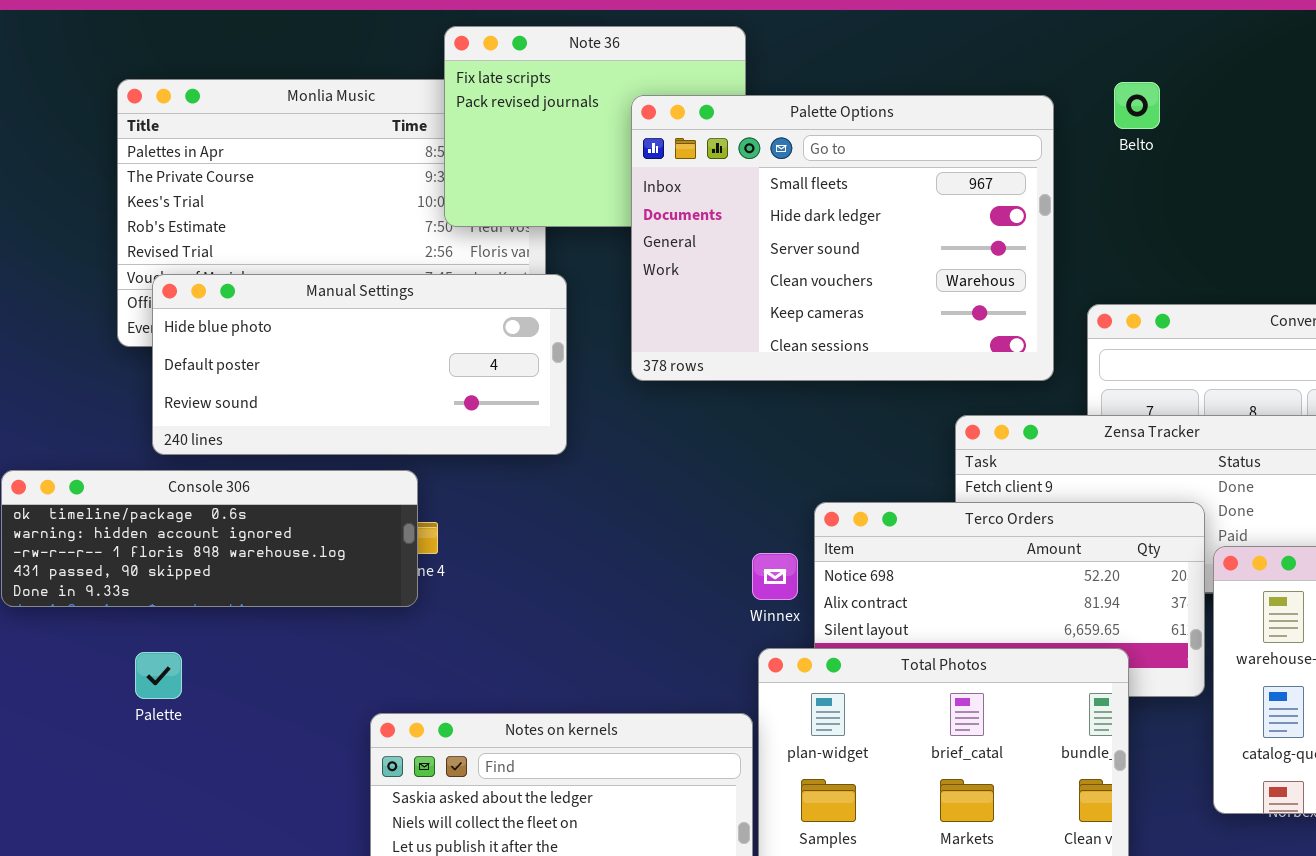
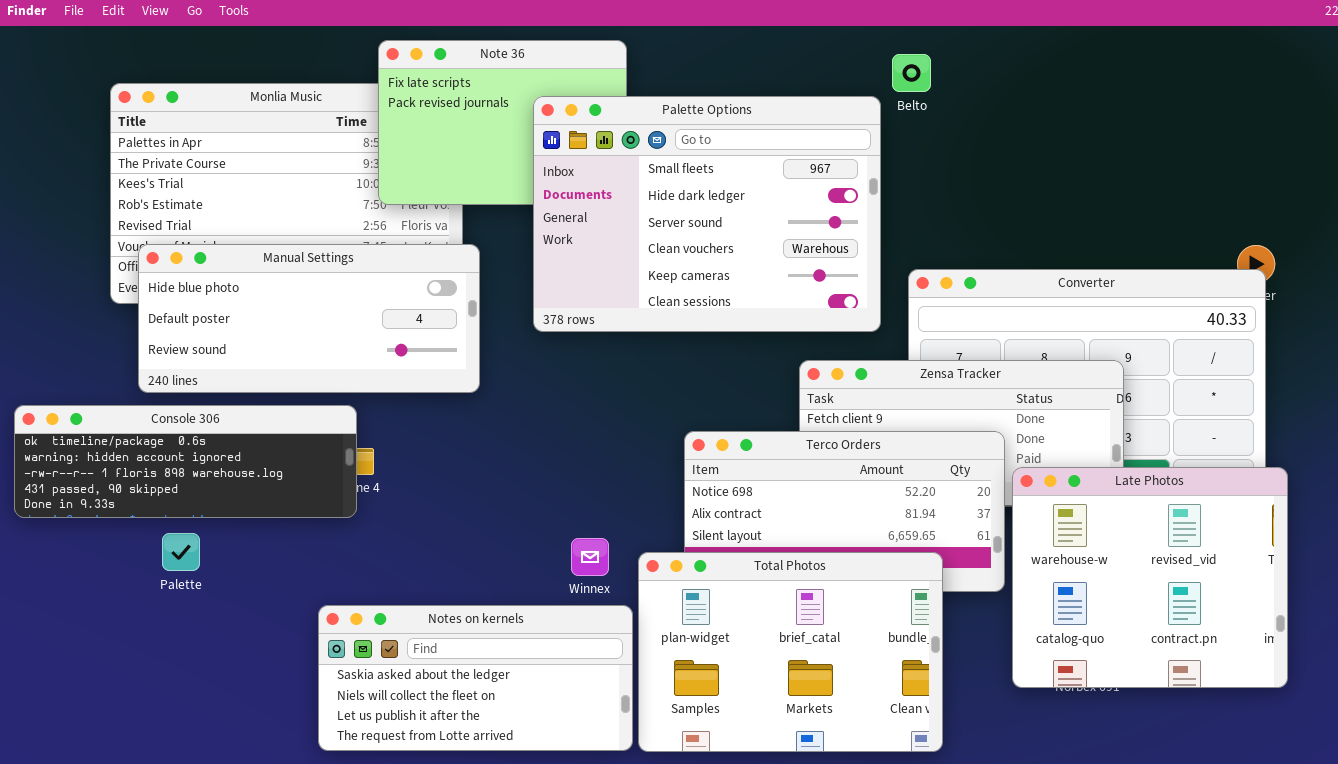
Belto: [1114,82,1160,129] -> [892,54,931,92], moved
Winnex: [752,553,798,600] -> [571,538,609,576], moved
Palette: [135,652,182,699] -> [162,533,200,571], moved

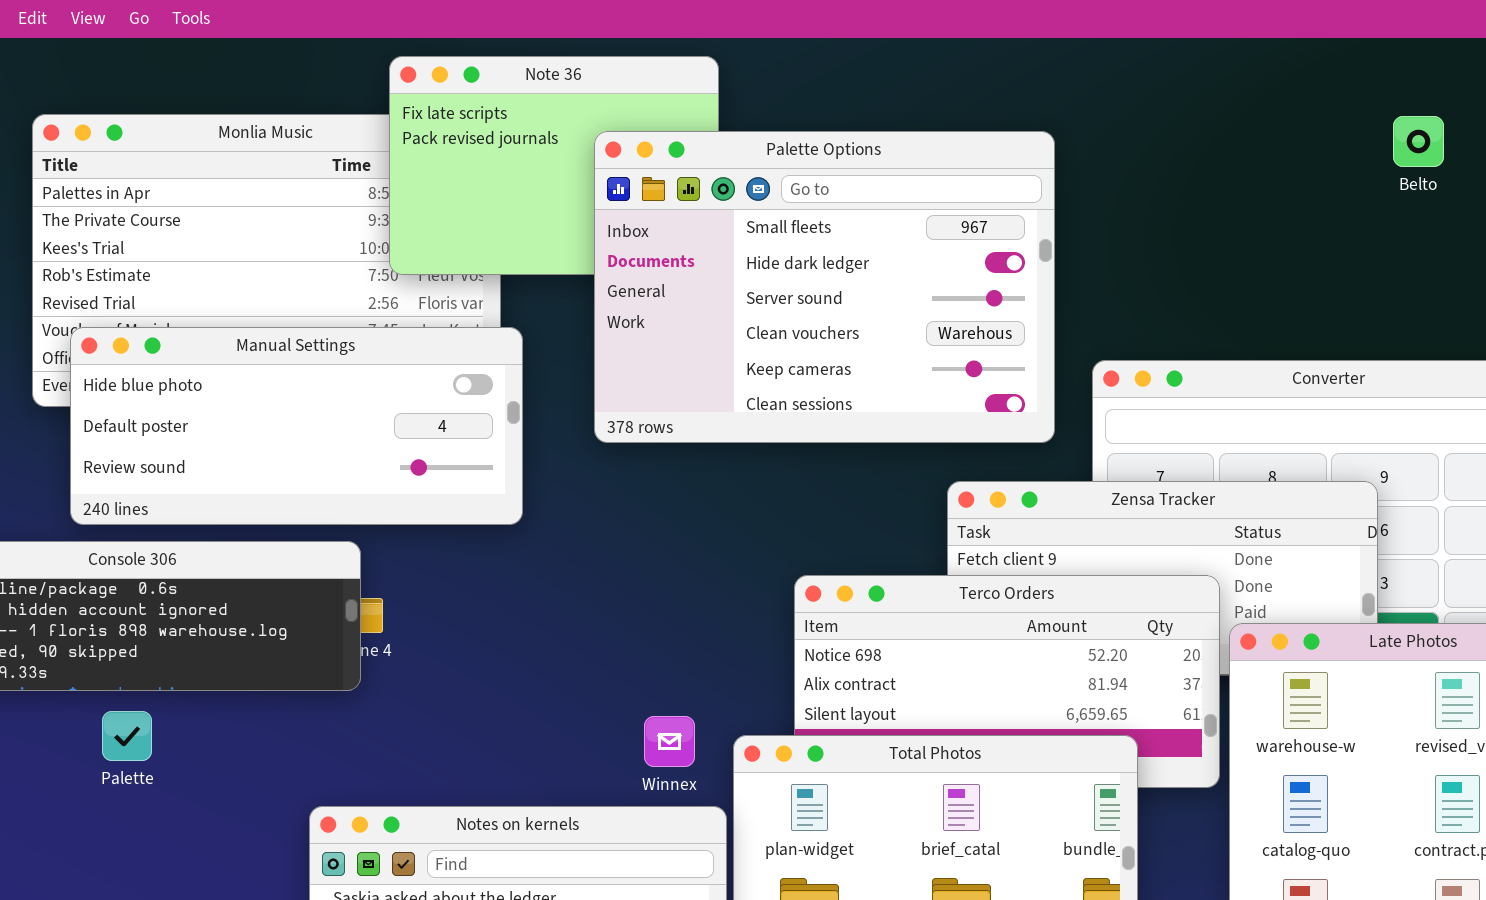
Belto: [892,54,931,92] -> [1393,116,1444,167], moved

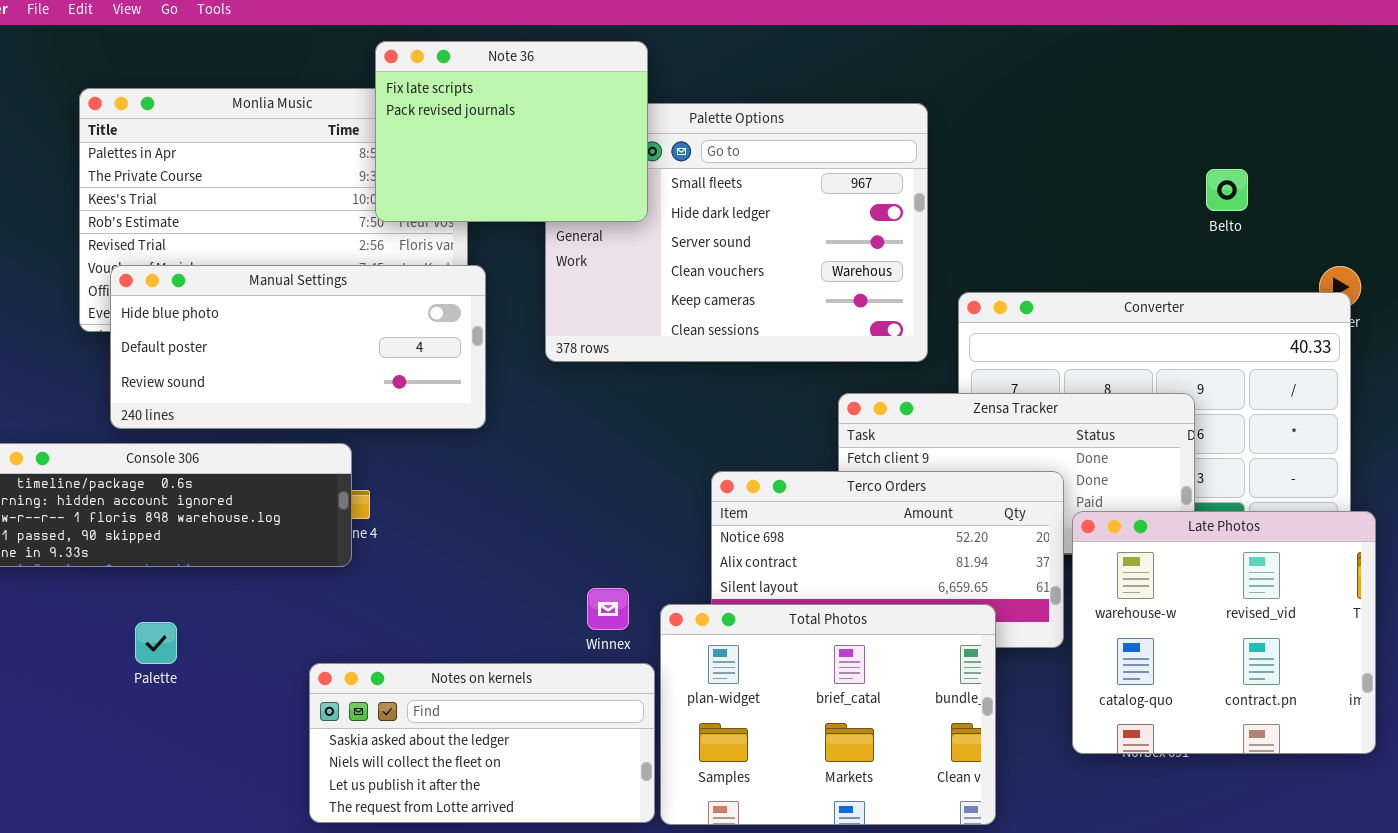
Note 36: [389,56,719,275] -> [375,41,648,222], raised
Belto: [1393,116,1444,167] -> [1206,169,1248,211], moved
Palette: [102,711,152,761] -> [135,622,177,664], moved

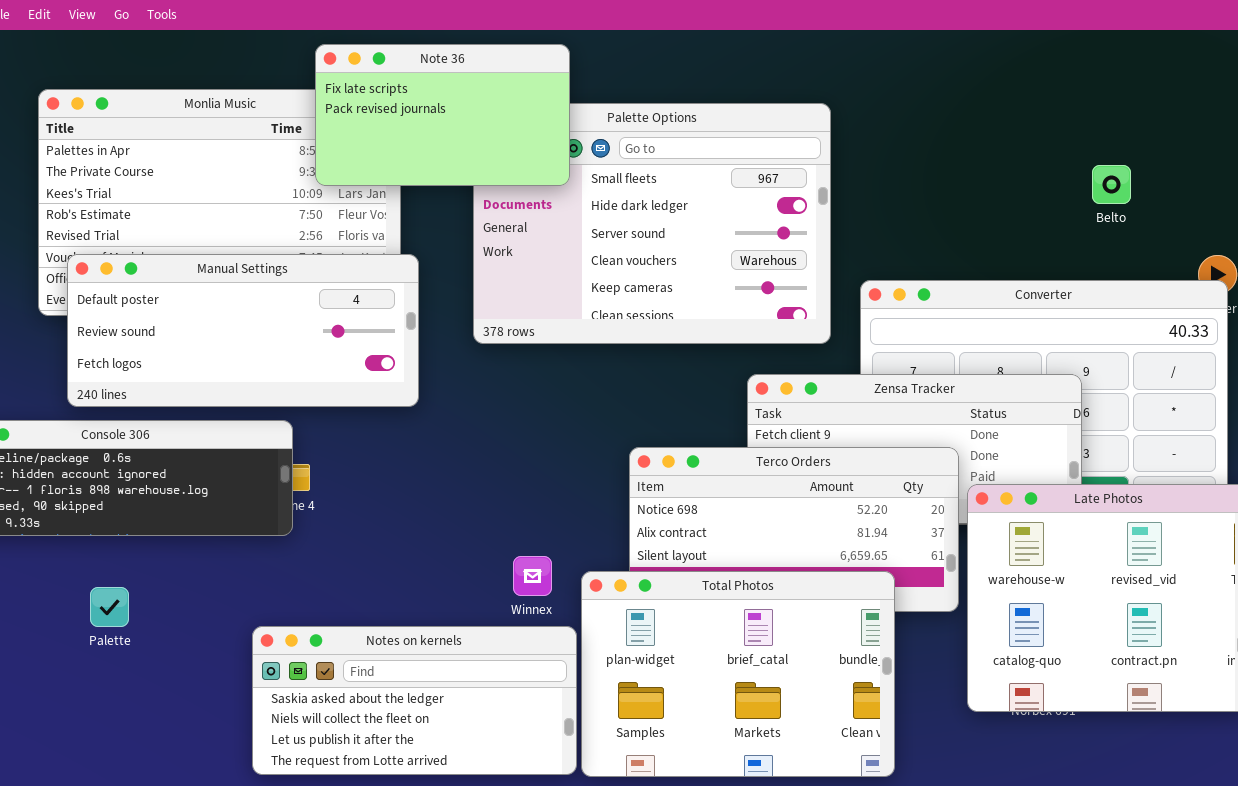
Note 36: [375,41,648,222] -> [315,44,570,186], resized
Manual Settings: [110,265,486,429] -> [67,254,419,407], scrolled down 1 row

